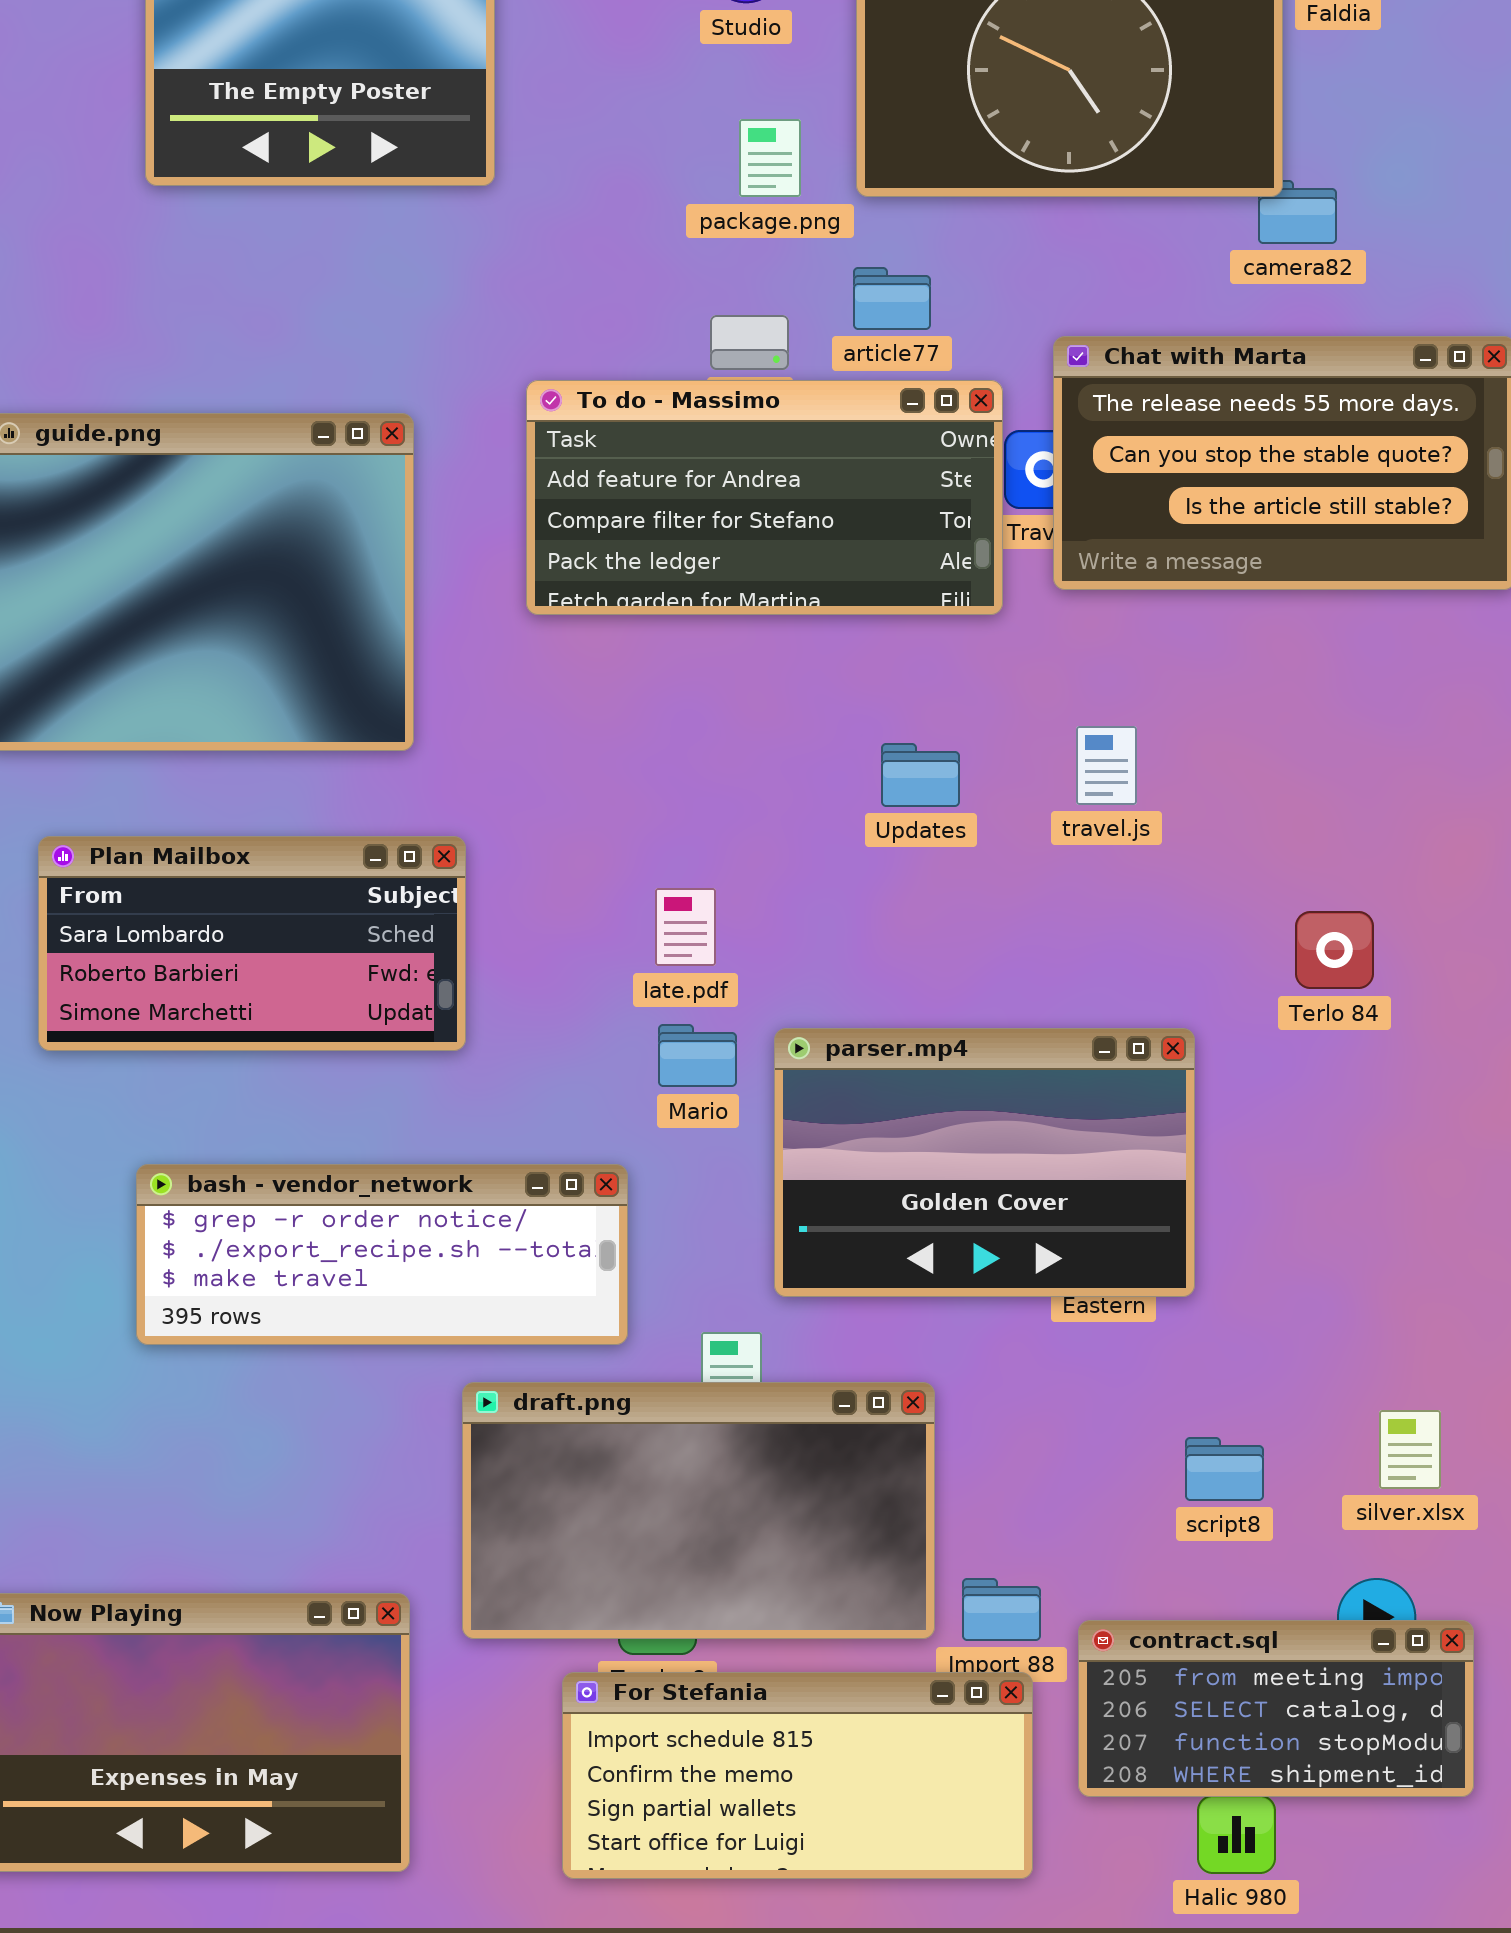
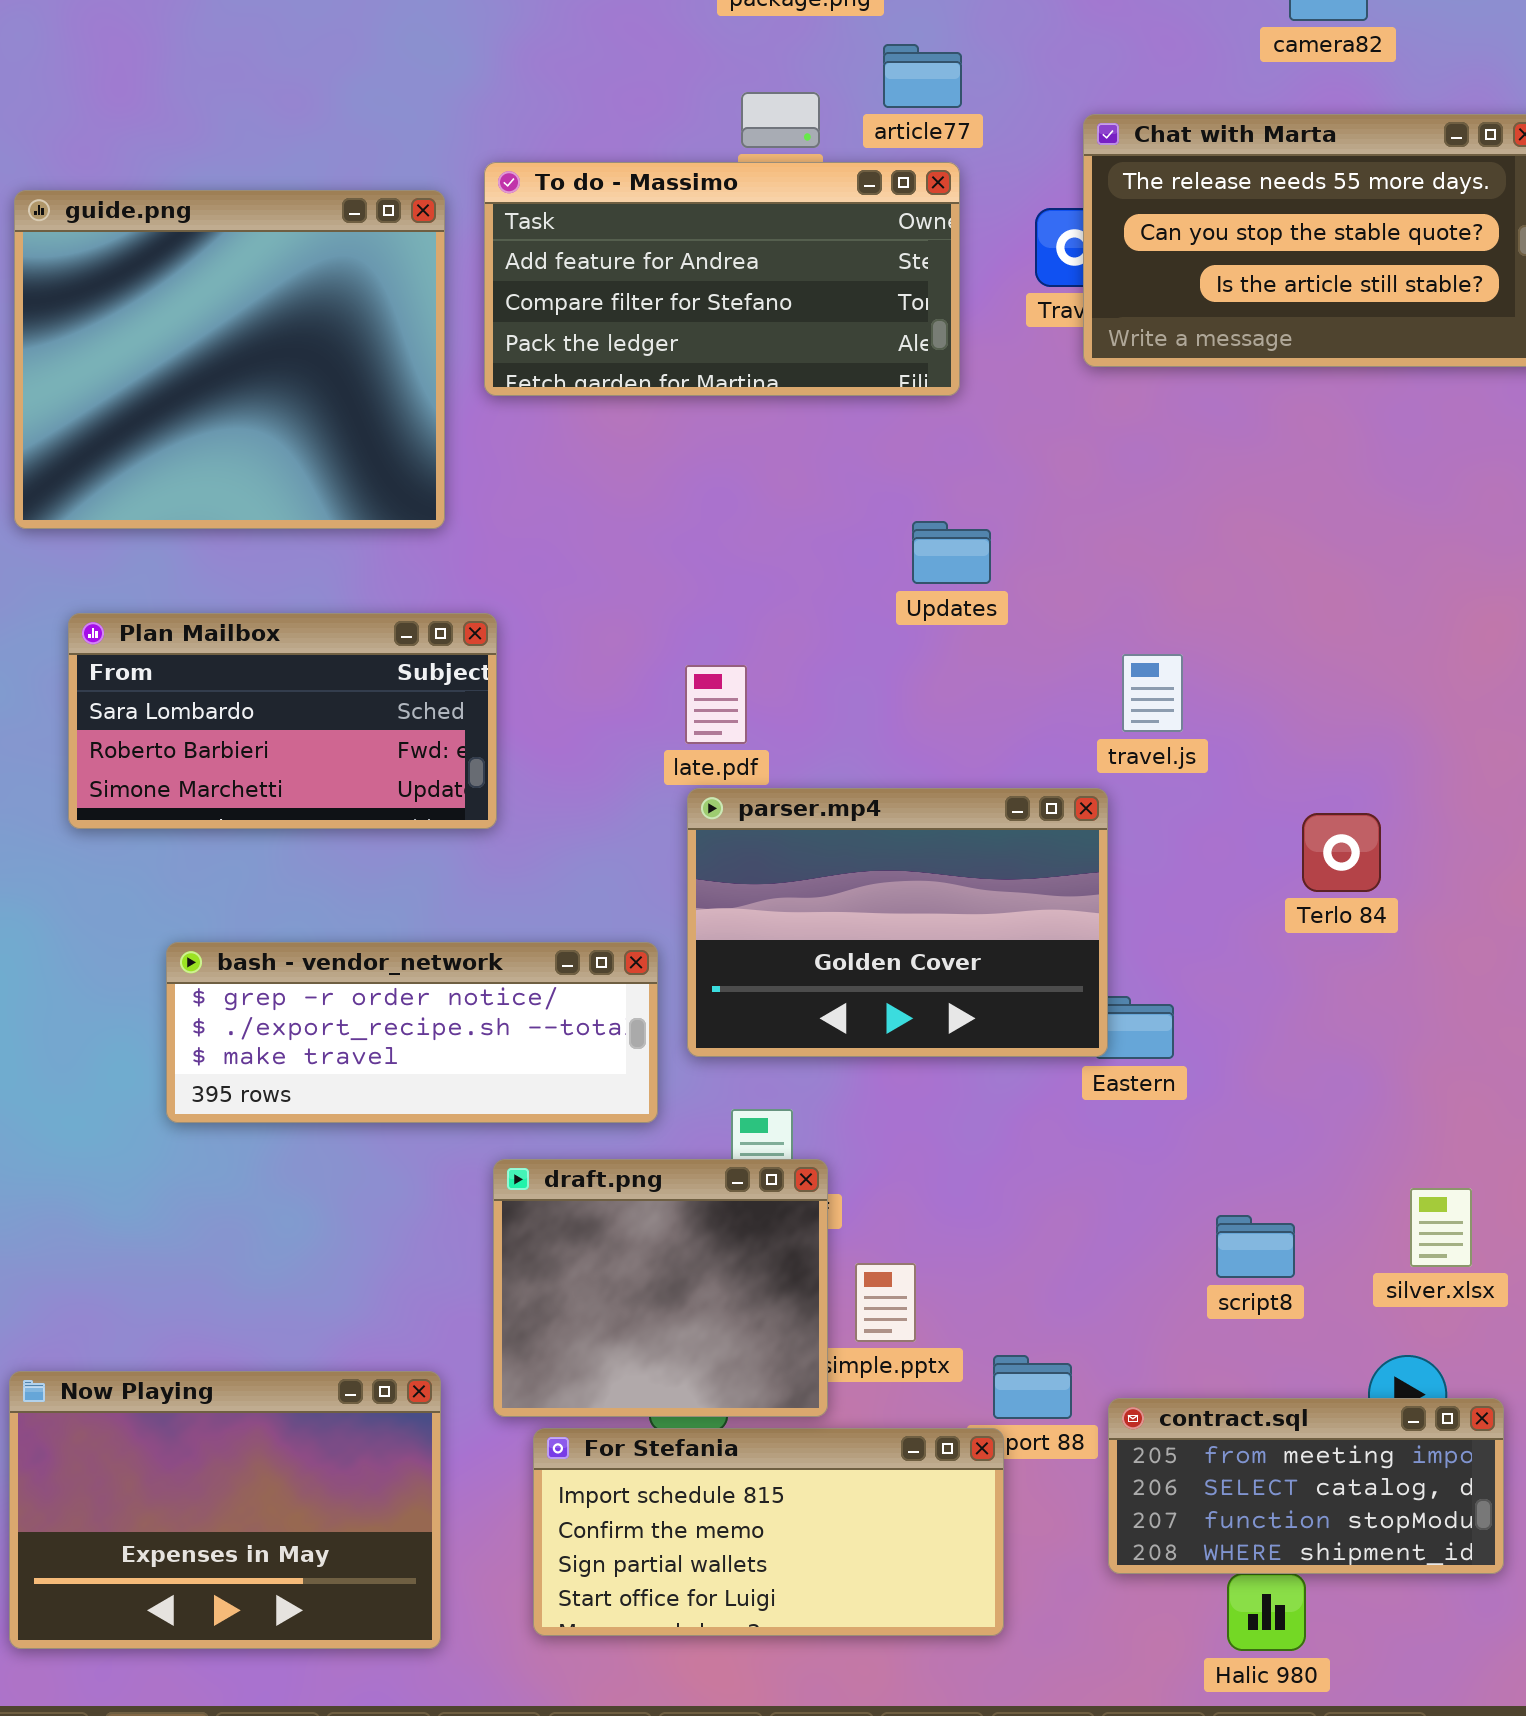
To do - Massimo: [526,380,1003,615] -> [484,162,960,396], moved
travel.js: [1076,726,1137,805] -> [1122,654,1183,732], moved
Terlo 84: [1295,911,1374,989] -> [1302,813,1381,892], moved
parser.mp4: [774,1028,1195,1297] -> [687,788,1108,1057], moved
draft.png: [462,1382,935,1639] -> [493,1159,828,1417], resized
For Stefania: [562,1672,1033,1879] -> [533,1428,1004,1636], moved

